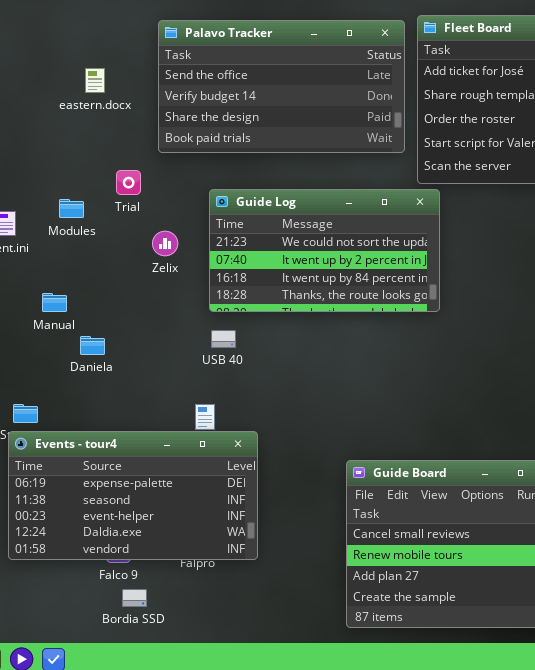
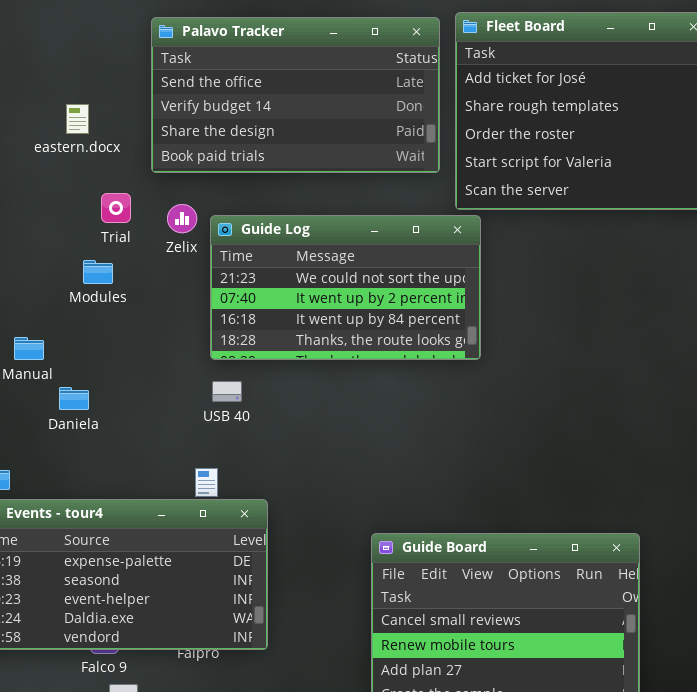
eastern.docx: [85,68,105,93] -> [66,104,89,134], moved
Modules: [59,199,84,218] -> [83,260,113,284], moved
Zelix: [152,231,178,256] -> [167,204,197,233], moved

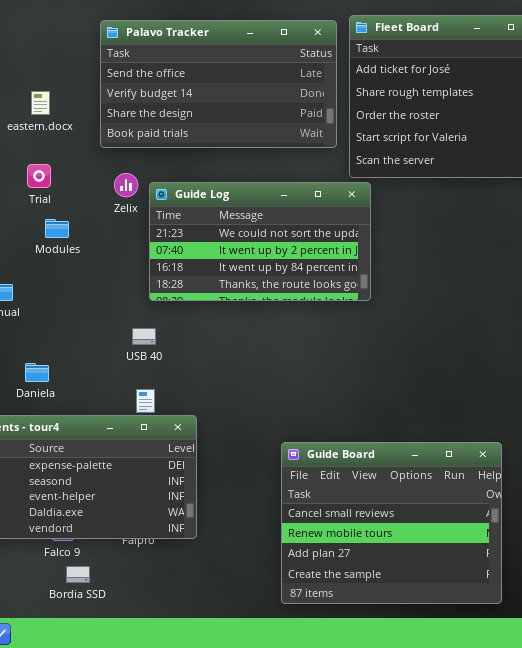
Trial: [101,193,131,223] -> [27,164,51,188], moved
USB 40: [212,381,242,402] -> [132,328,156,345], moved
Daniela: [59,387,89,410] -> [25,363,49,382], moved

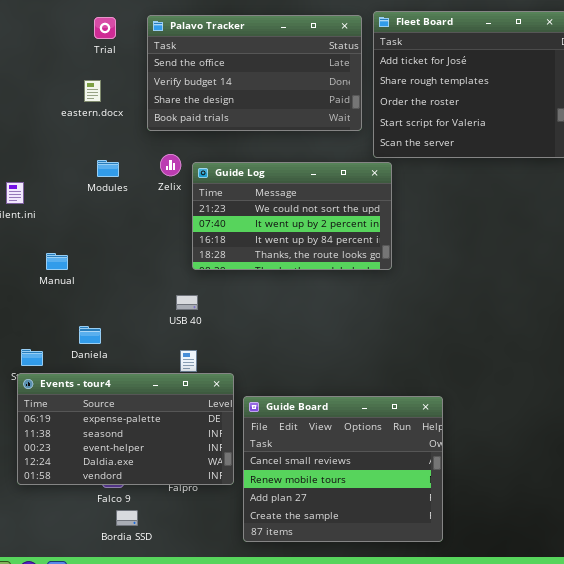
Trial: [27,164,51,188] -> [94,17,116,39], moved
Modules: [45,219,69,238] -> [97,160,119,177], moved
Guide Board: [281,442,502,604] -> [243,396,443,542], moved

